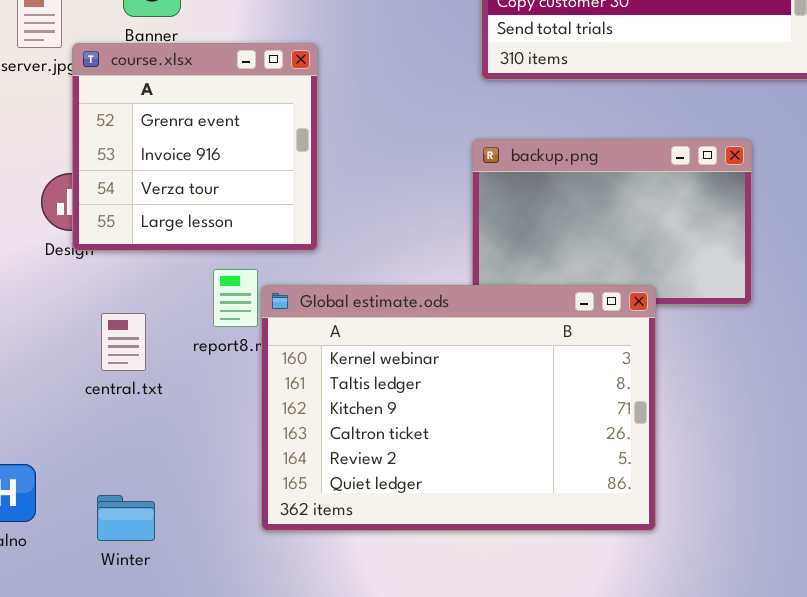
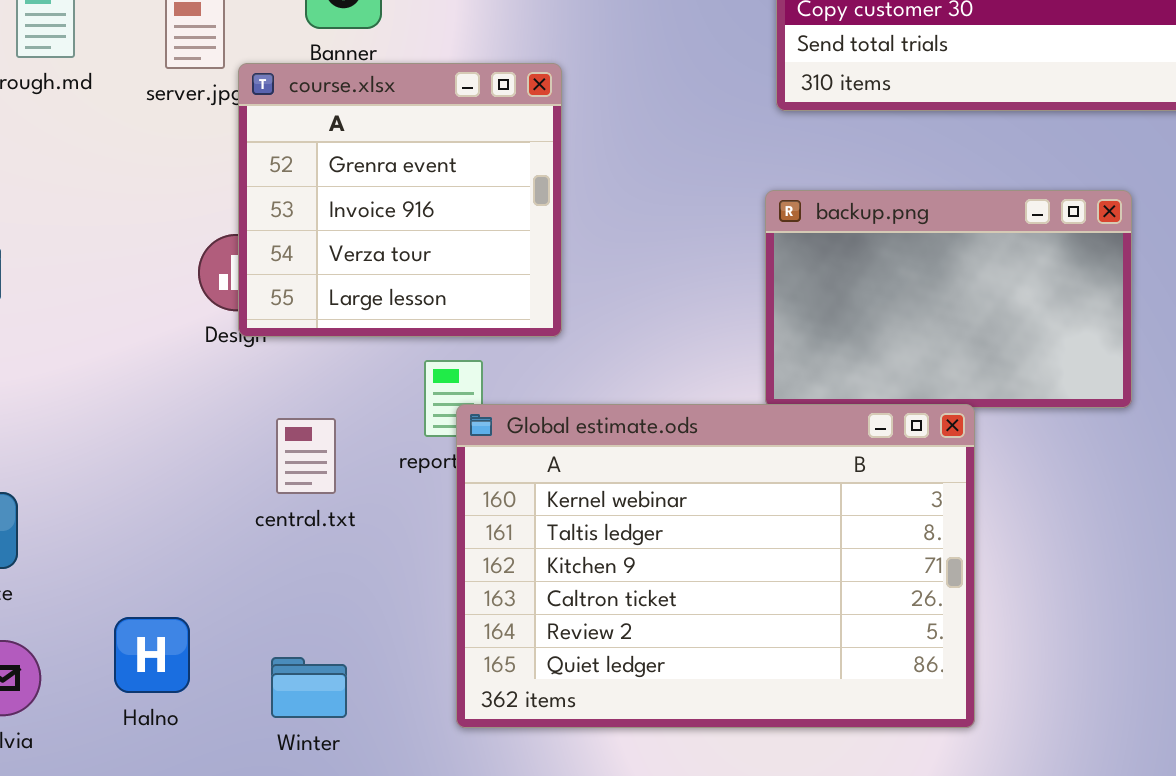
Global estimate.ods: [261,285,656,531] -> [456,404,975,728], moved

